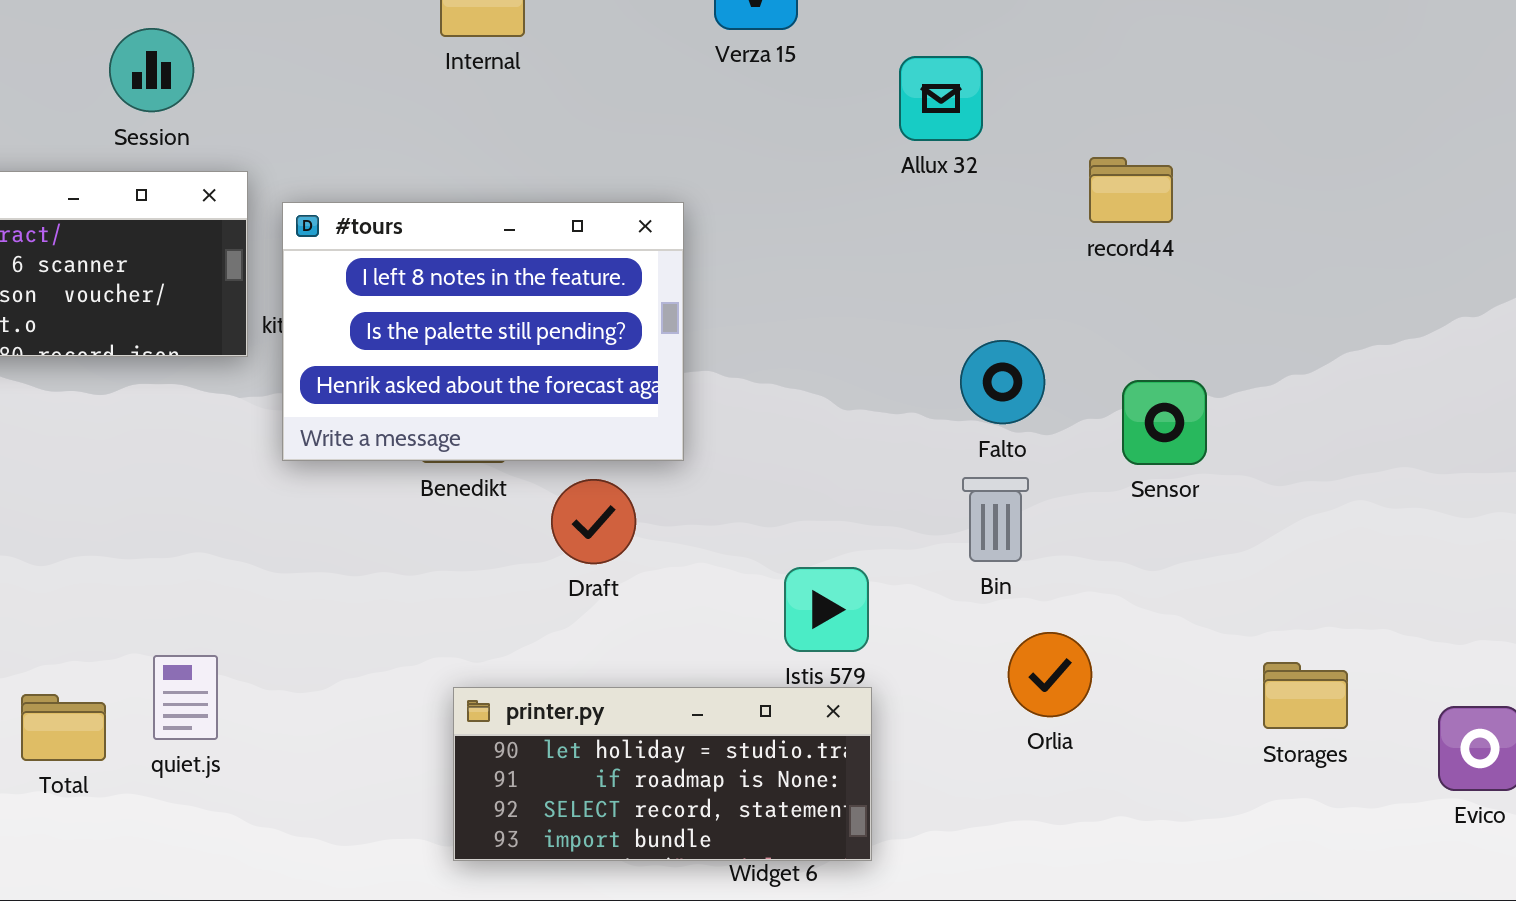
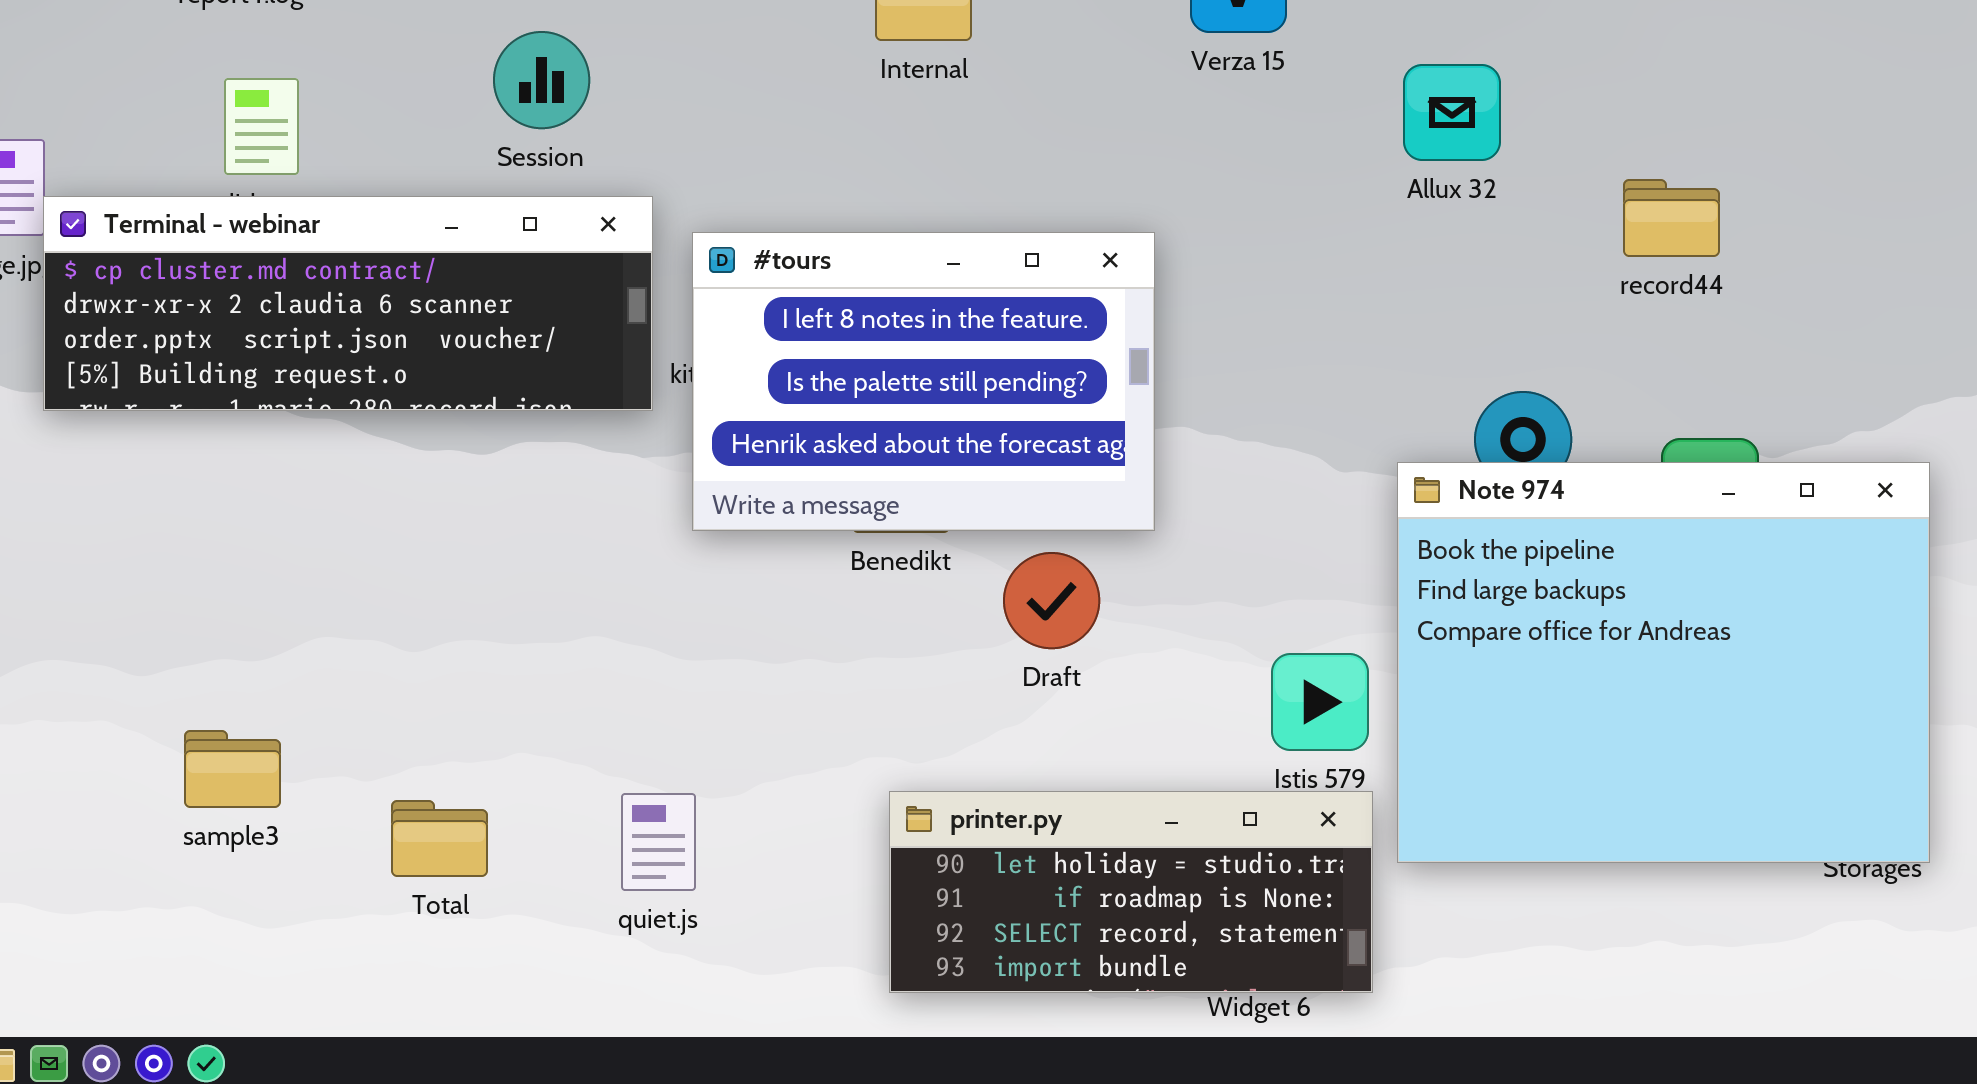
Note 974: none -> [1397,462,1930,863], opened
quiet.js: [153,655,218,740] -> [621,793,696,891], moved

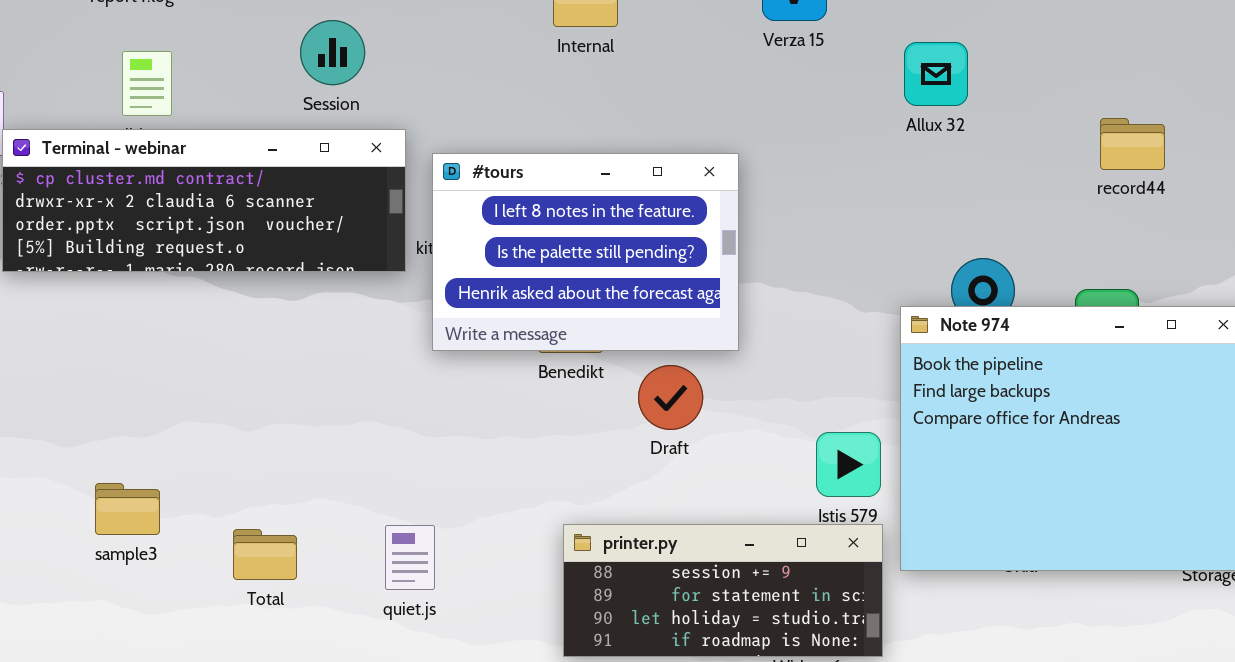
record44: [1623,179,1720,257] -> [1100,118,1165,170], moved
printer.py: [889,791,1373,993] -> [563,524,883,657], scrolled up 2 rows

